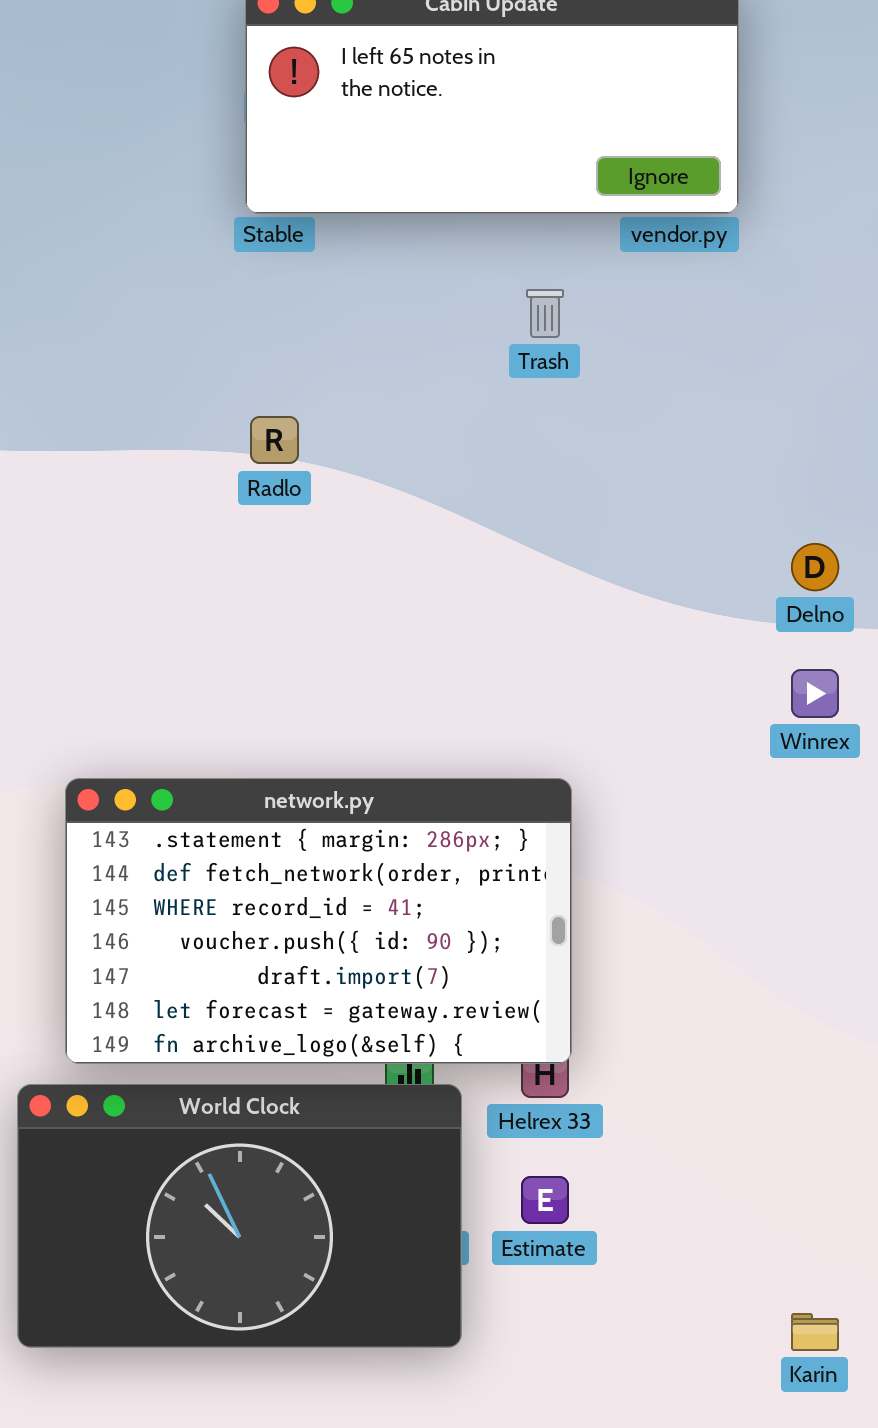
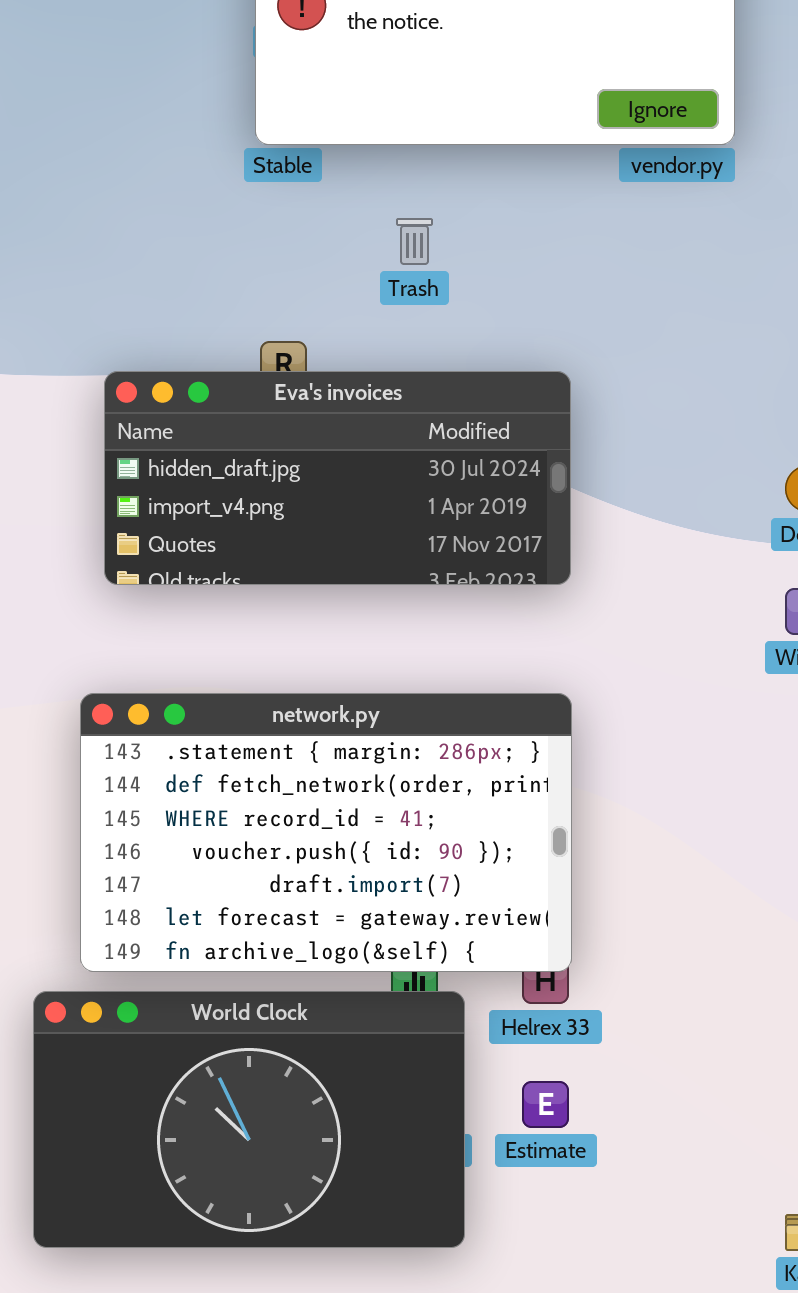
Trash: [526,289,564,338] -> [396,218,433,265], moved
Eva's invoices: none -> [104,371,571,585], opened

